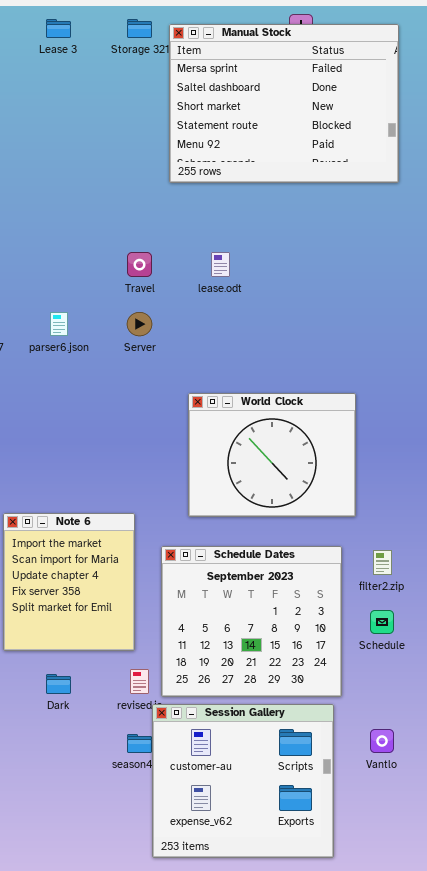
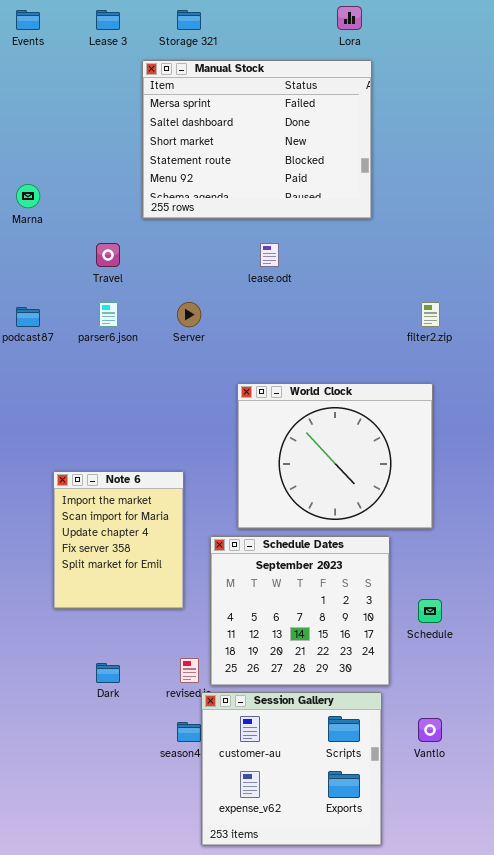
Manual Stock: [169,24,399,183] -> [142,60,372,219], moved
Travel: [127,252,152,277] -> [96,243,120,267], moved
World Clock: [188,393,356,517] -> [237,383,433,529], resized
Note 6: [3,513,135,651] -> [53,471,184,609], moved
filter2.zip: [373,550,392,575] -> [421,302,440,327], moved

